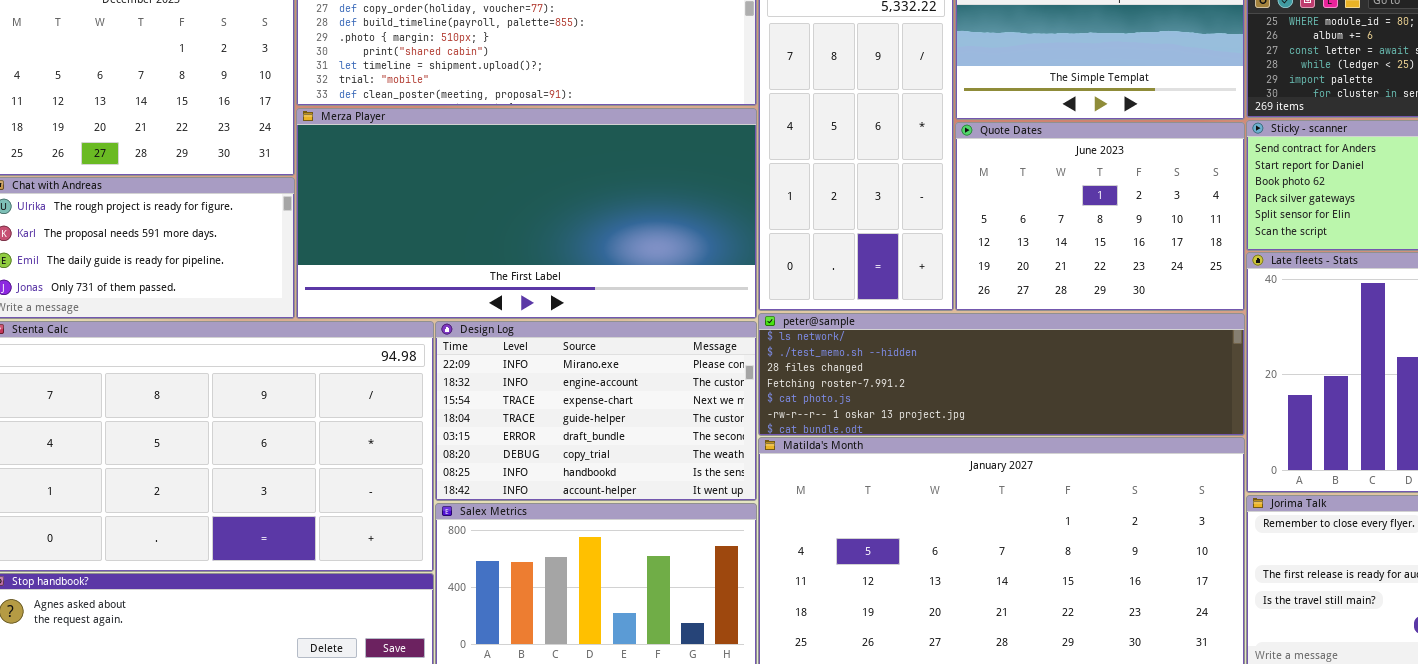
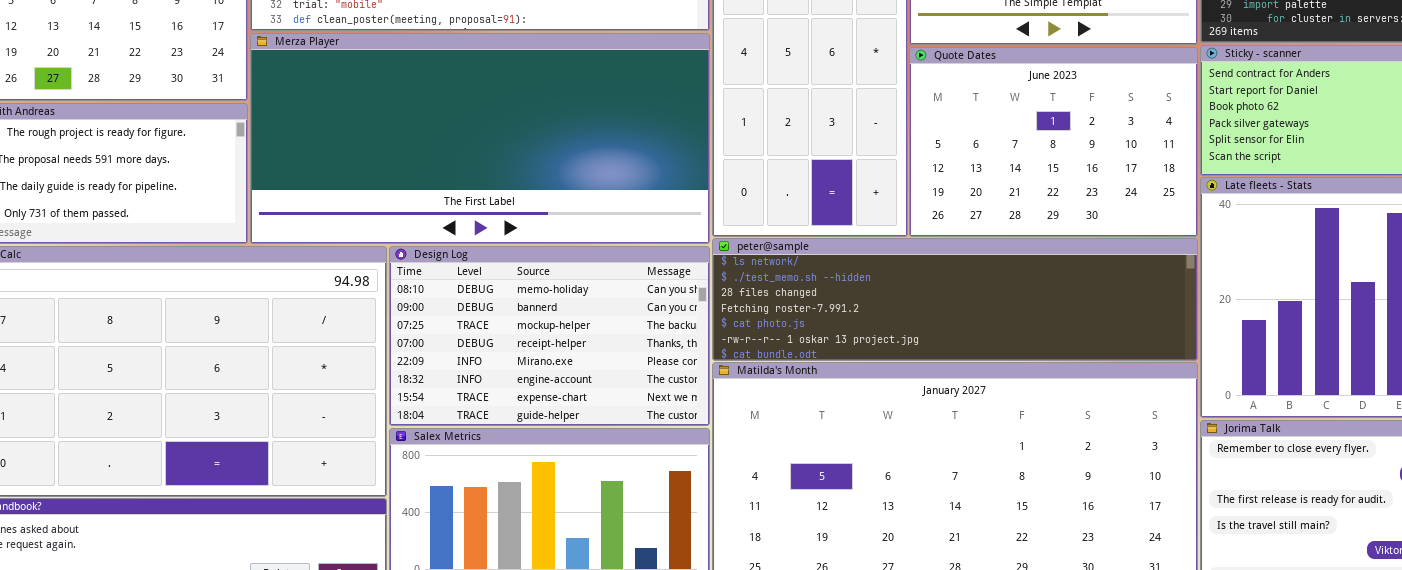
Design Log: [435,321,757,501] -> [389,246,710,426], scrolled up 4 rows

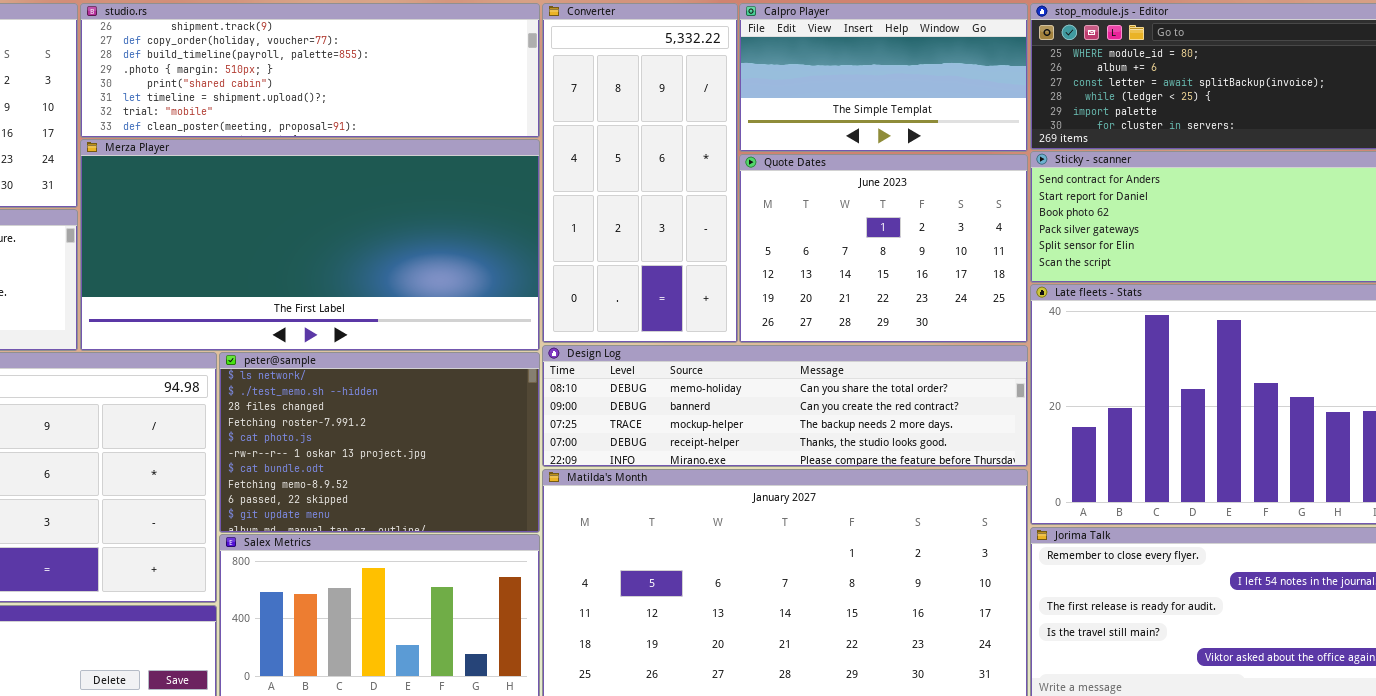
peter@sample: [712,238,1198,361] -> [219,352,540,533], moved, resized
Design Log: [389,246,710,426] -> [542,345,1028,467], moved, resized

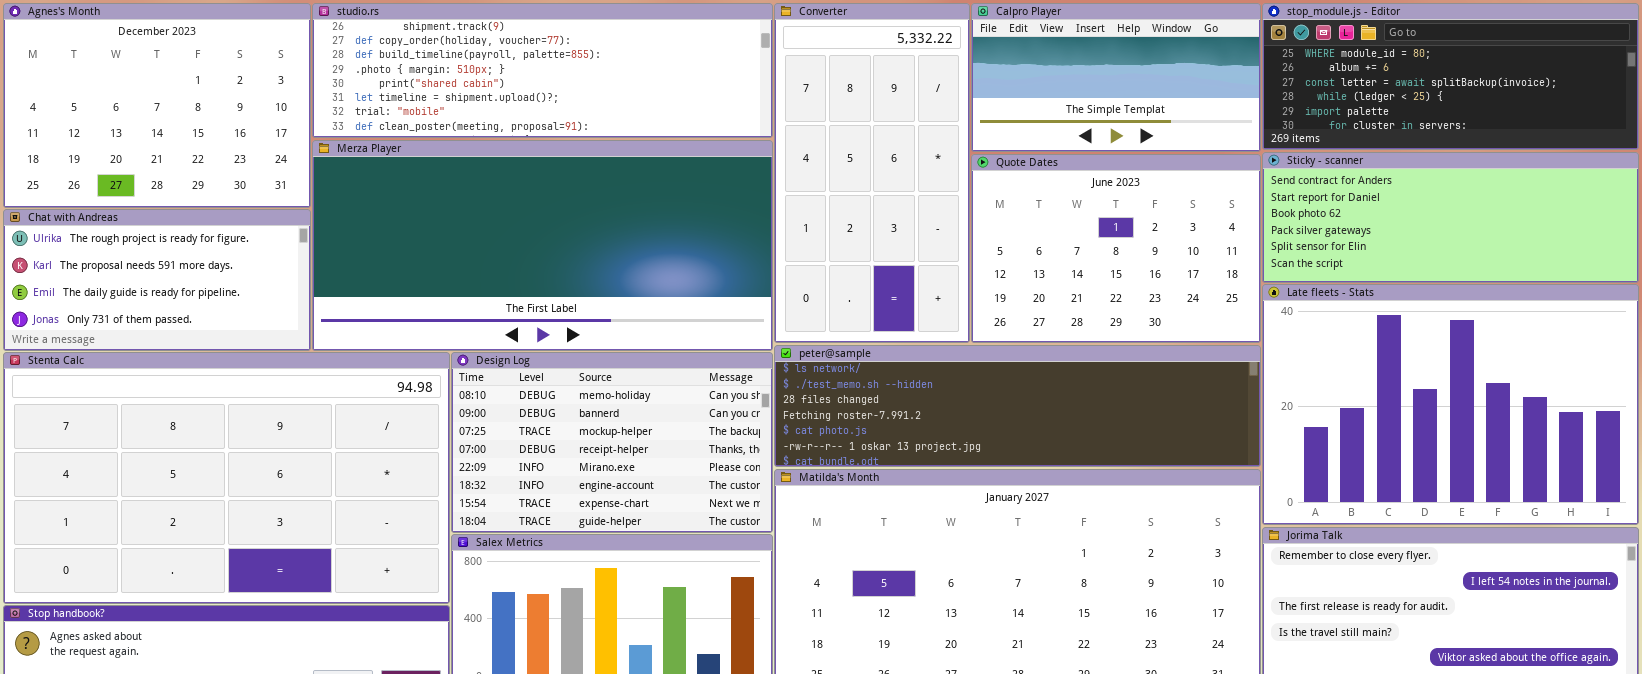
Design Log: [542,345,1028,467] -> [451,352,773,533], moved, resized
peter@sample: [219,352,540,533] -> [774,345,1261,467], moved, resized

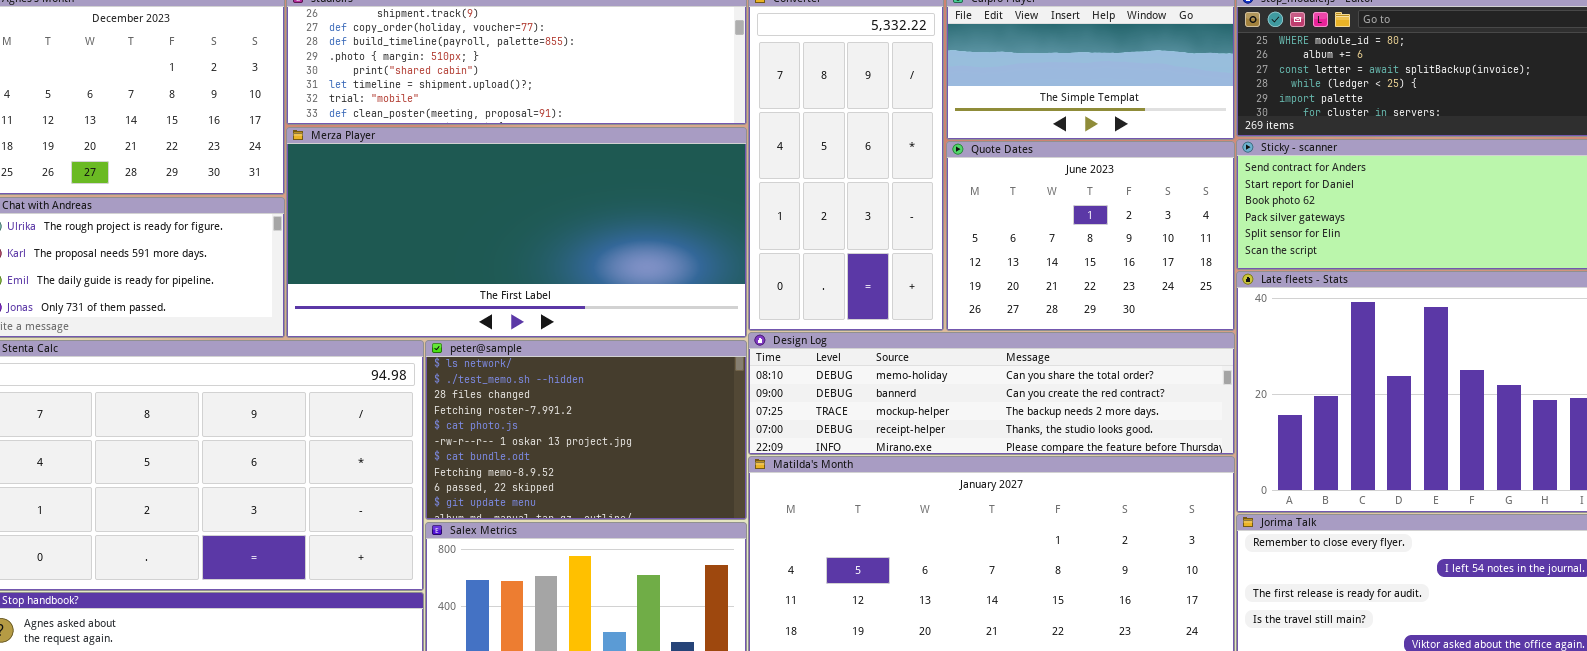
peter@sample: [774,345,1261,467] -> [425,340,747,520], moved, resized
Design Log: [451,352,773,533] -> [748,332,1235,455], moved, resized

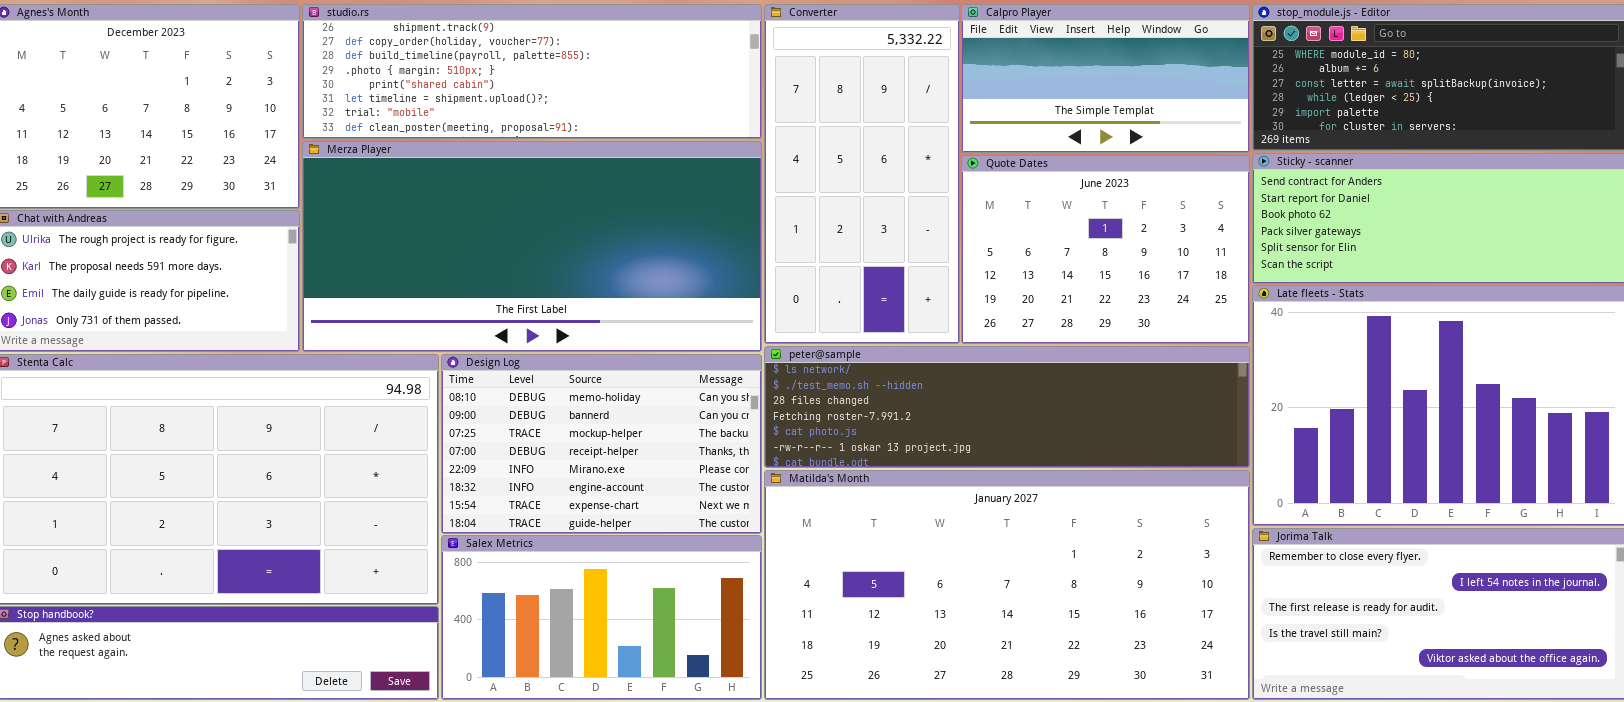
Design Log: [748,332,1235,455] -> [441,354,762,534], moved, resized
peter@sample: [425,340,747,520] -> [764,346,1250,468], moved, resized

